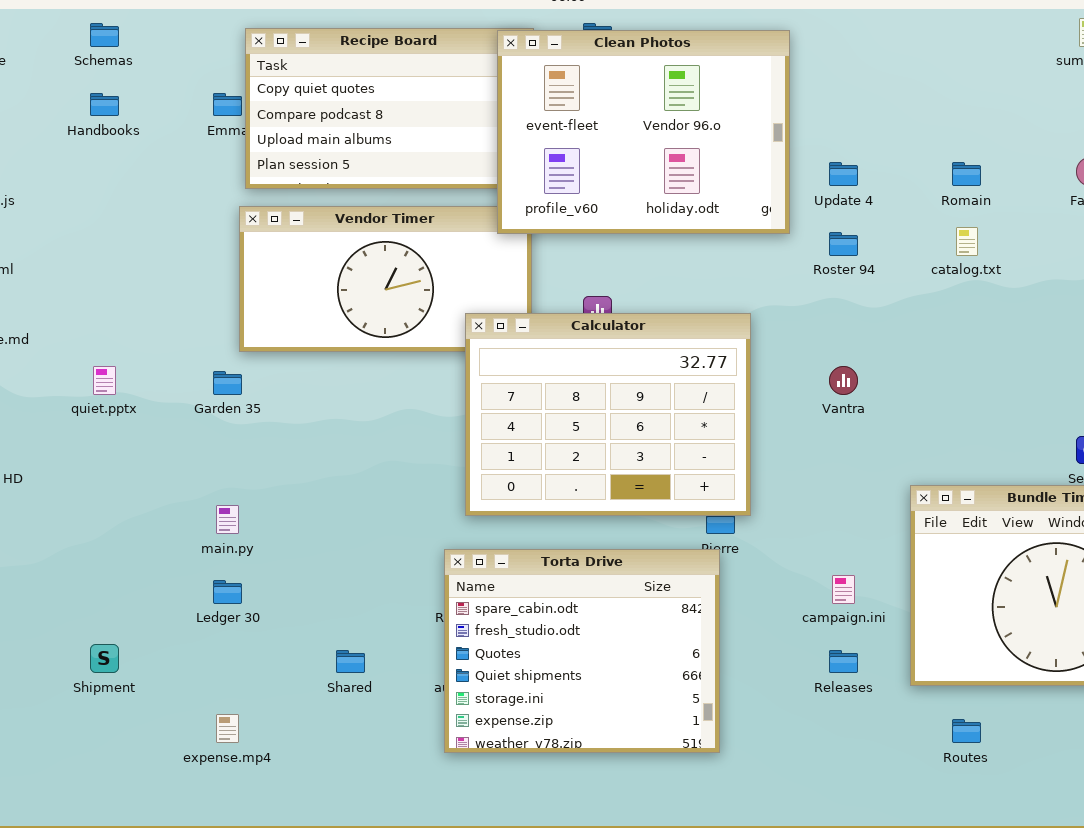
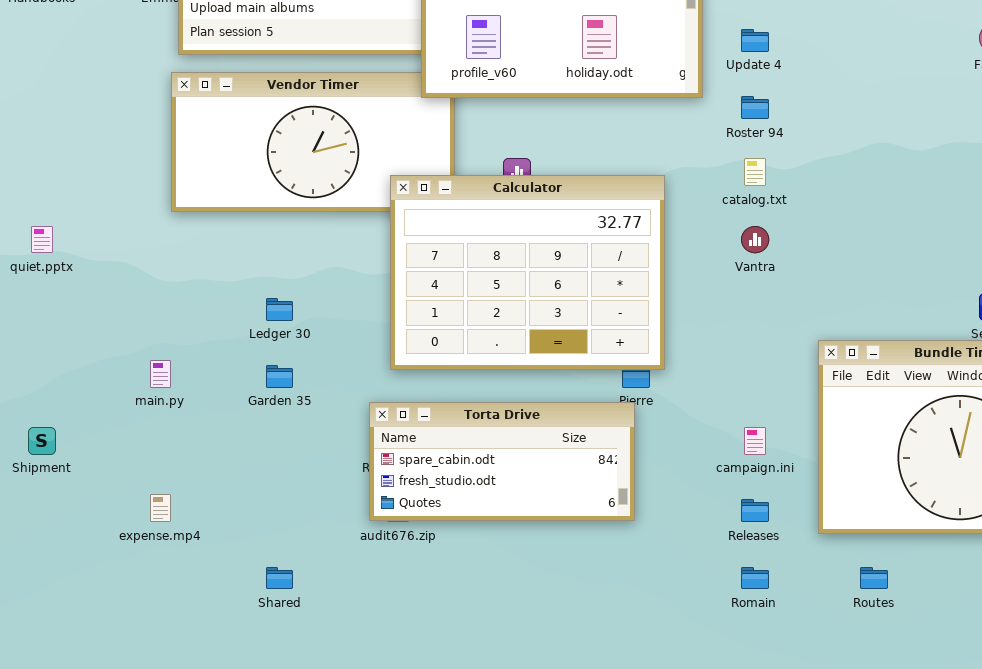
Romain: [952,162,981,186] -> [741,567,769,589], moved
catalog.txt: [956,227,978,256] -> [744,158,766,186], moved
Garden 35: [213,371,242,395] -> [266,365,293,388], moved
Torta Drive: [444,549,720,753] -> [369,402,635,521], resized
Ledger 30: [213,580,242,604] -> [266,298,293,321], moved
Shipment: [90,644,119,673] -> [28,427,56,455], moved
Shared: [336,650,365,673] -> [266,567,293,589], moved
expense.mp4: [216,714,239,743] -> [150,494,171,522], moved

